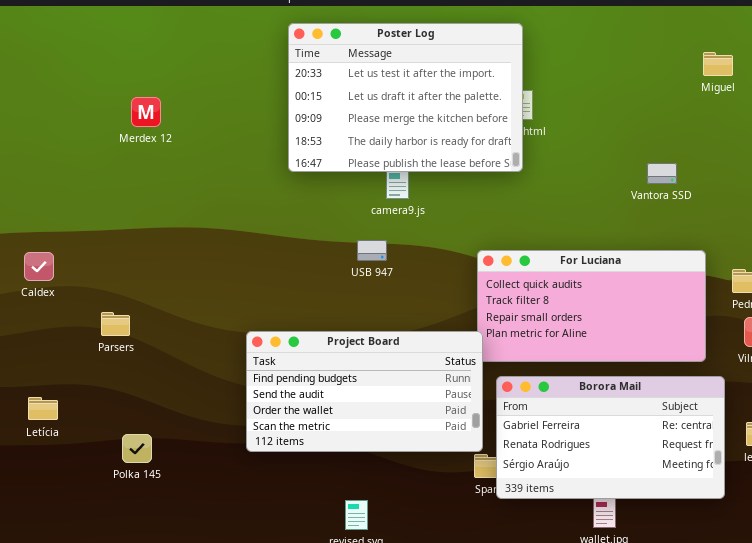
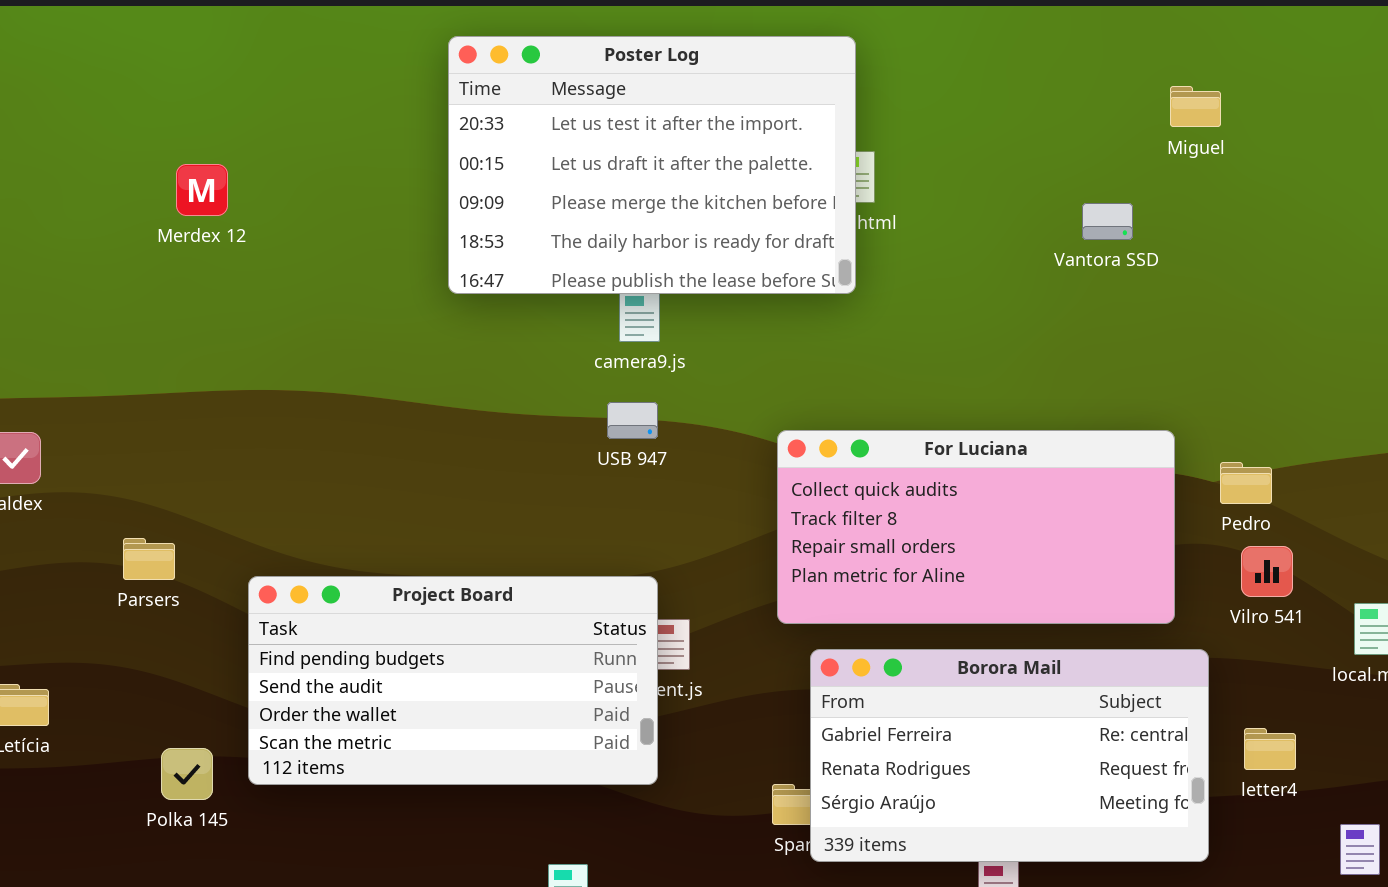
Vantora SSD: [647,163,677,184] -> [1082,203,1133,240], moved
USB 947: [357,240,387,261] -> [607,402,658,439], moved
Project Board: [246,331,483,452] -> [248,576,658,785], moved

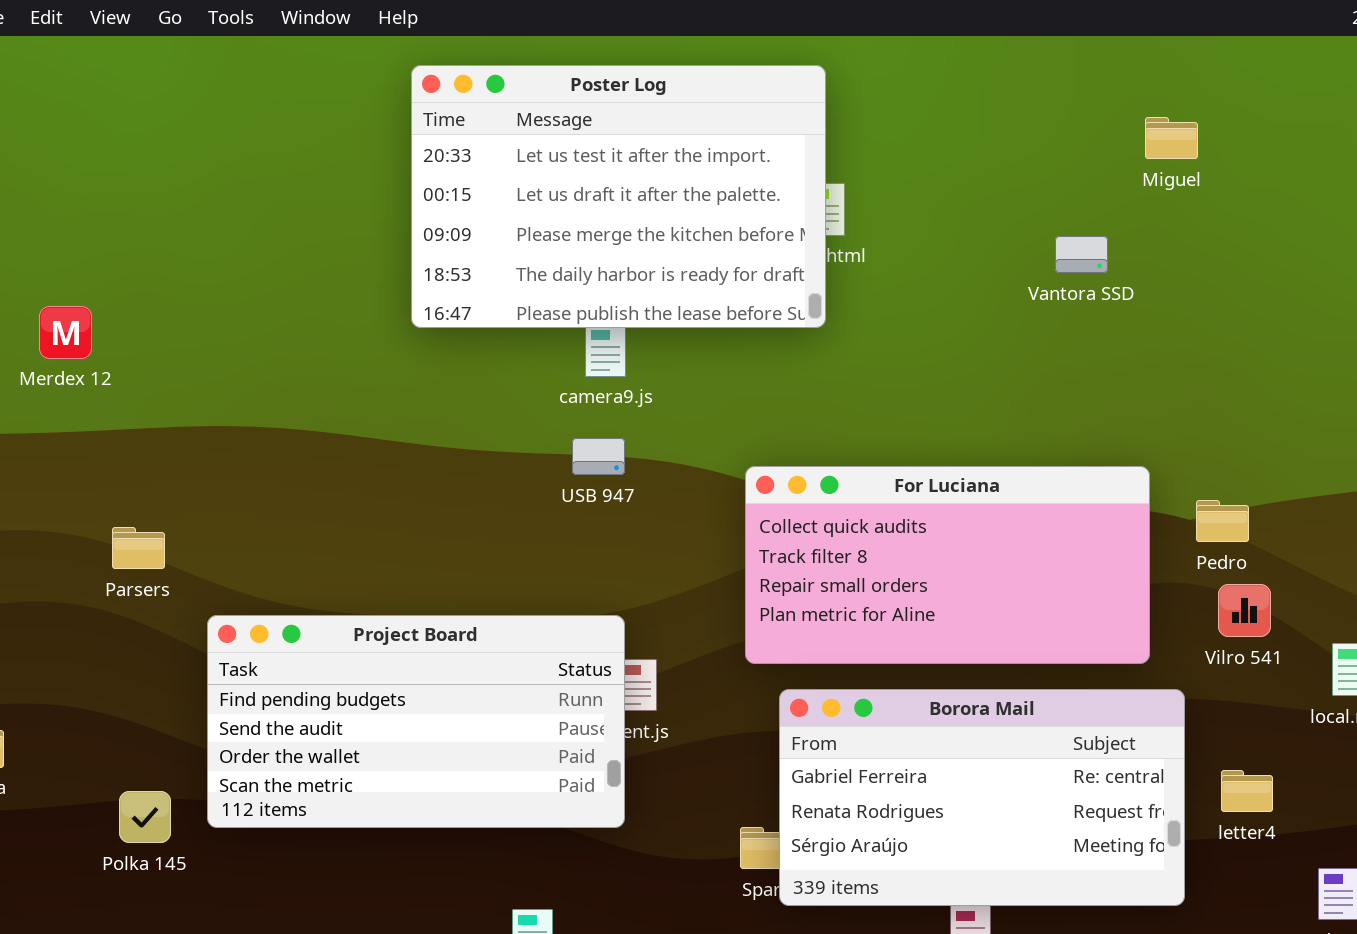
Merdex 12: [176,164,228,216] -> [39,306,92,359], moved
Parsers: [123,538,175,580] -> [112,527,165,569], moved

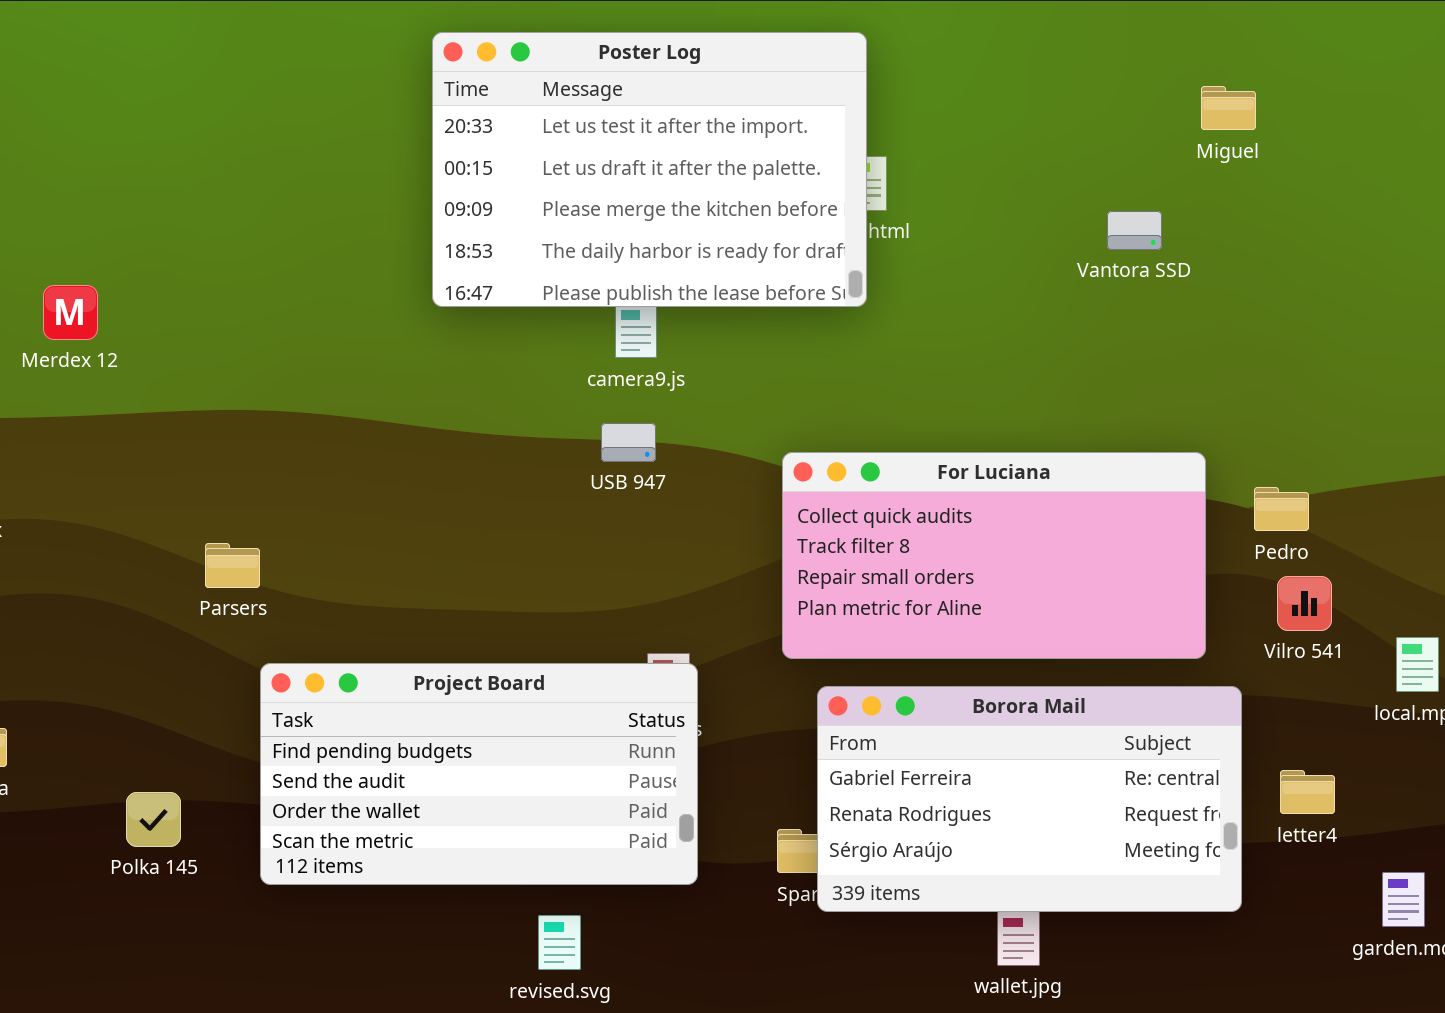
Parsers: [112,527,165,569] -> [205,543,260,588], moved
Project Board: [207,615,625,828] -> [260,663,698,885], moved

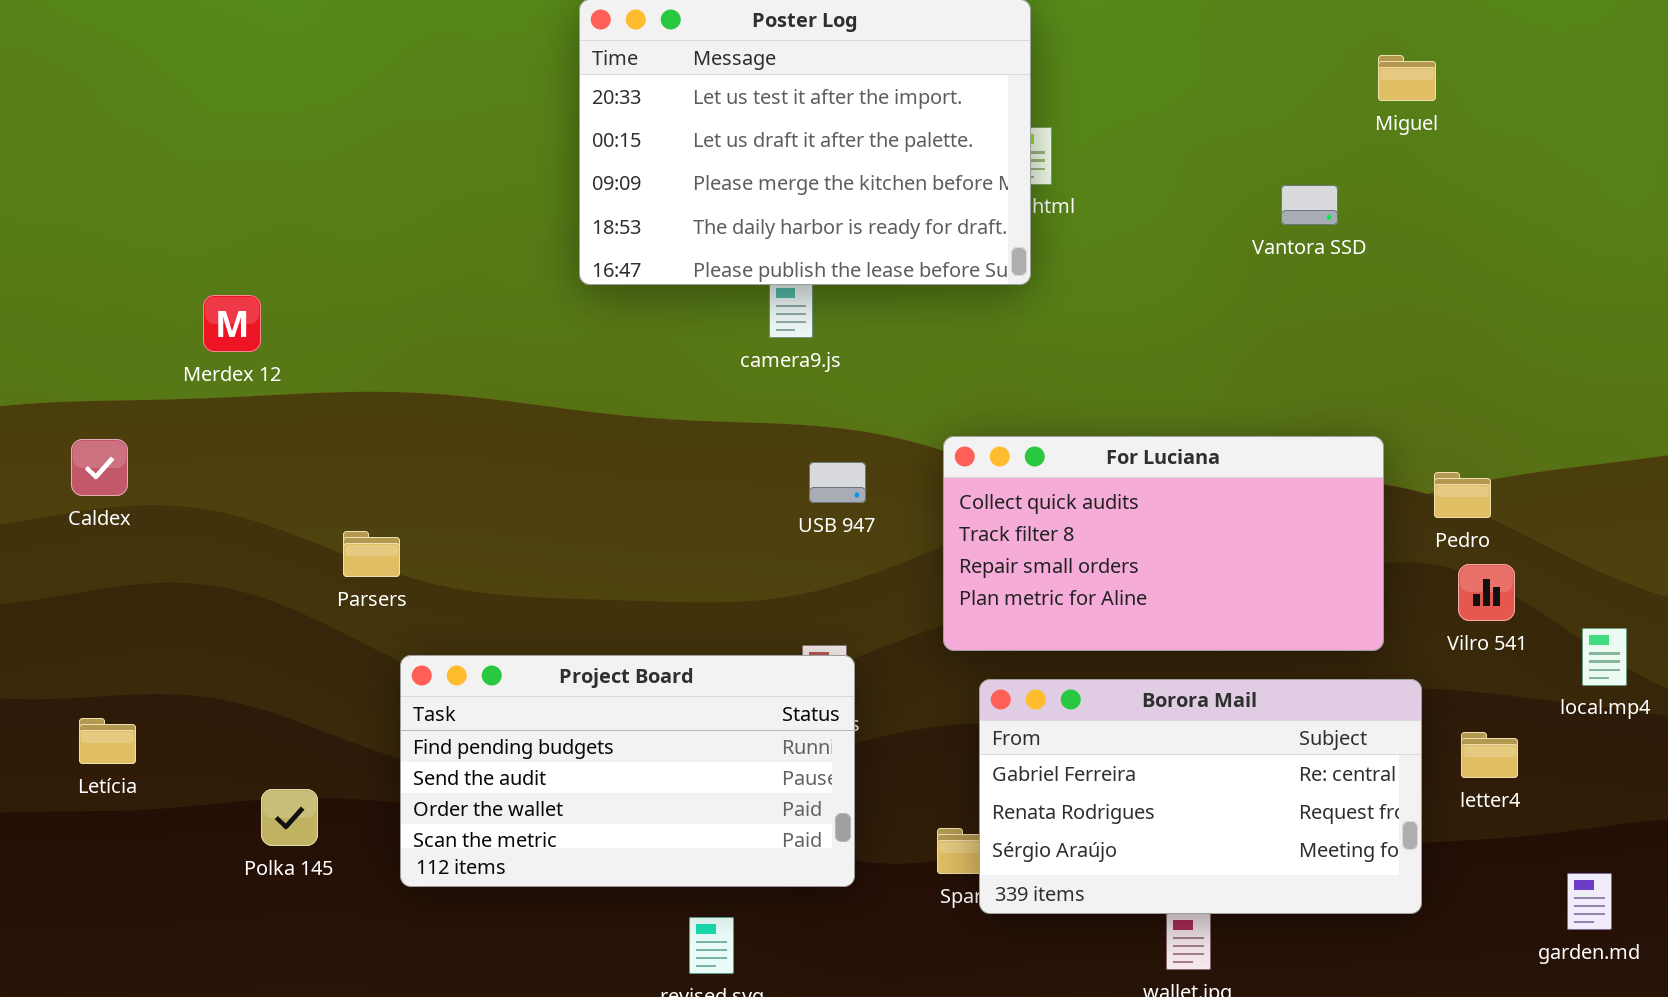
Merdex 12: [43,285,98,340] -> [203,295,261,352], moved
USB 947: [601,423,656,462] -> [809,462,866,503], moved
letter4: [1280,770,1335,814] -> [1461,732,1518,778], moved

